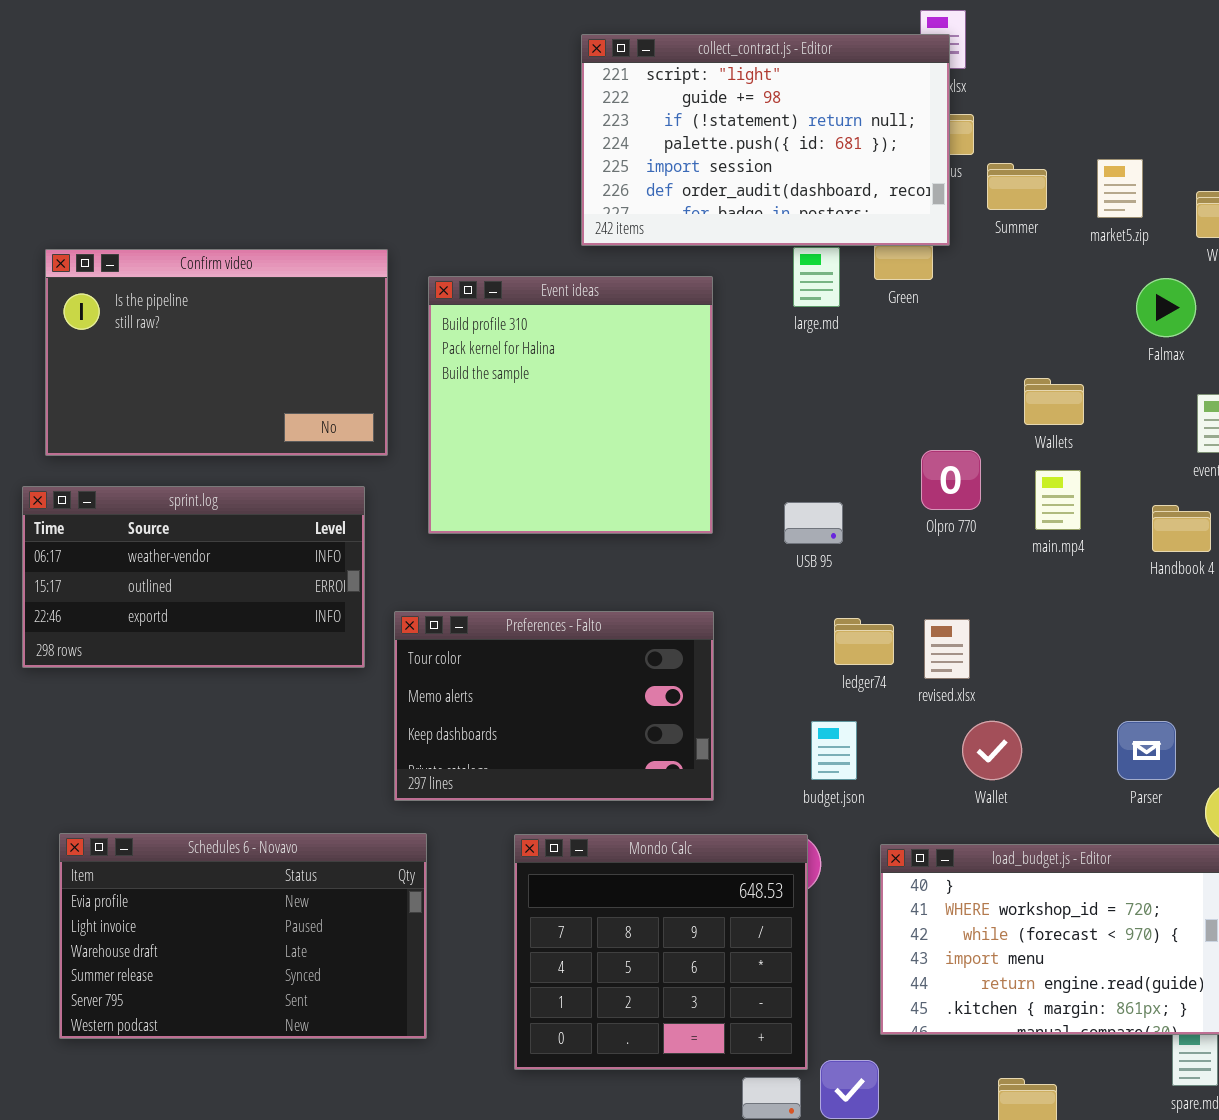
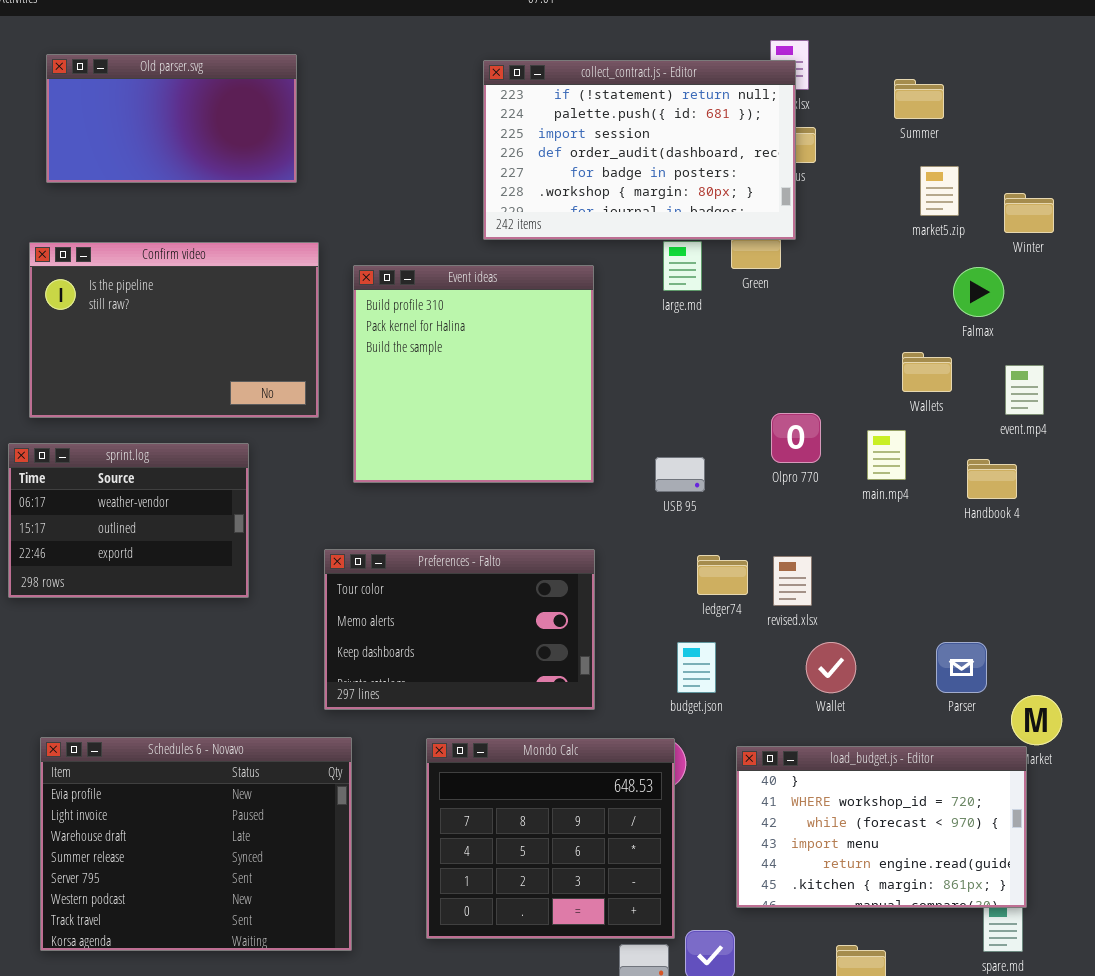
Old parser.svg: none -> [46,54,297,183], opened
collect_contract.js - Editor: [581,34,950,246] -> [483,60,796,240], scrolled down 2 rows
Summer: [987,163,1047,210] -> [894,79,944,119], moved
Wallets: [1024,378,1084,425] -> [902,352,952,392], moved
sprint.log: [22,486,365,668] -> [8,443,249,598], resized
Schedules 6 - Novavo: [59,833,427,1039] -> [40,737,352,951], resized

